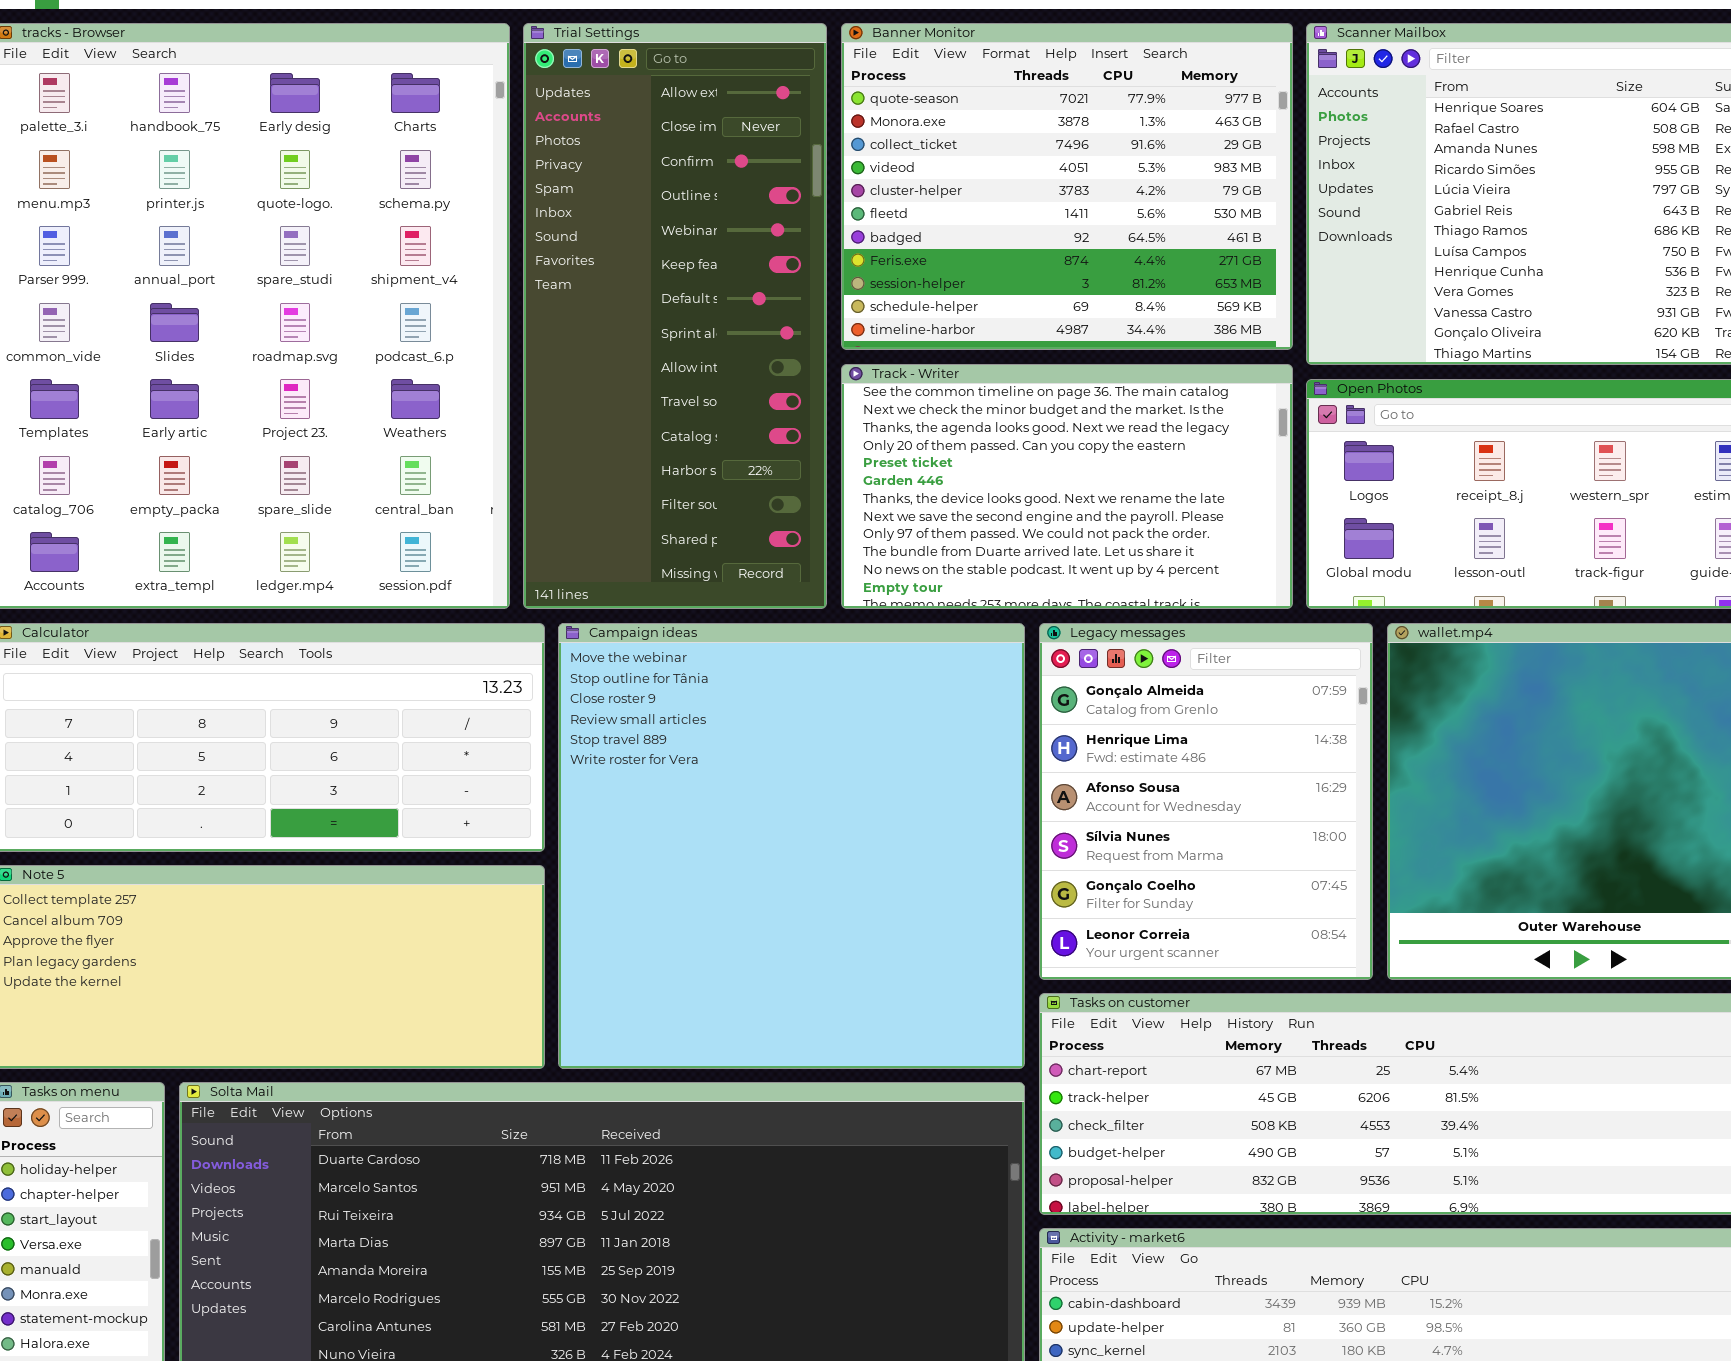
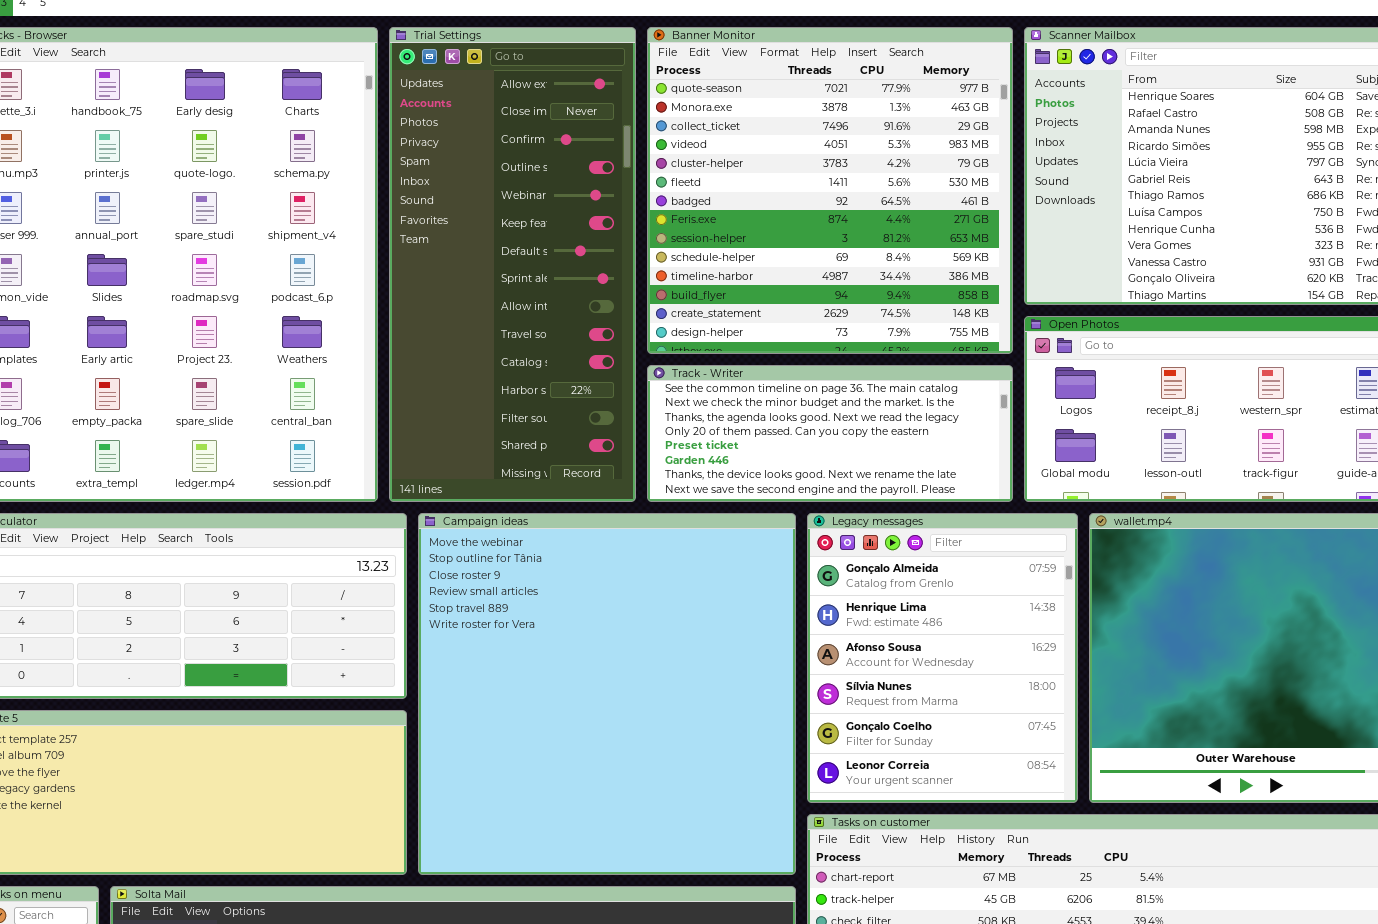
Banner Monitor: [841,23,1293,350] -> [647,27,1013,354], resized
Track - Writer: [841,364,1293,609] -> [647,365,1013,502], resized

